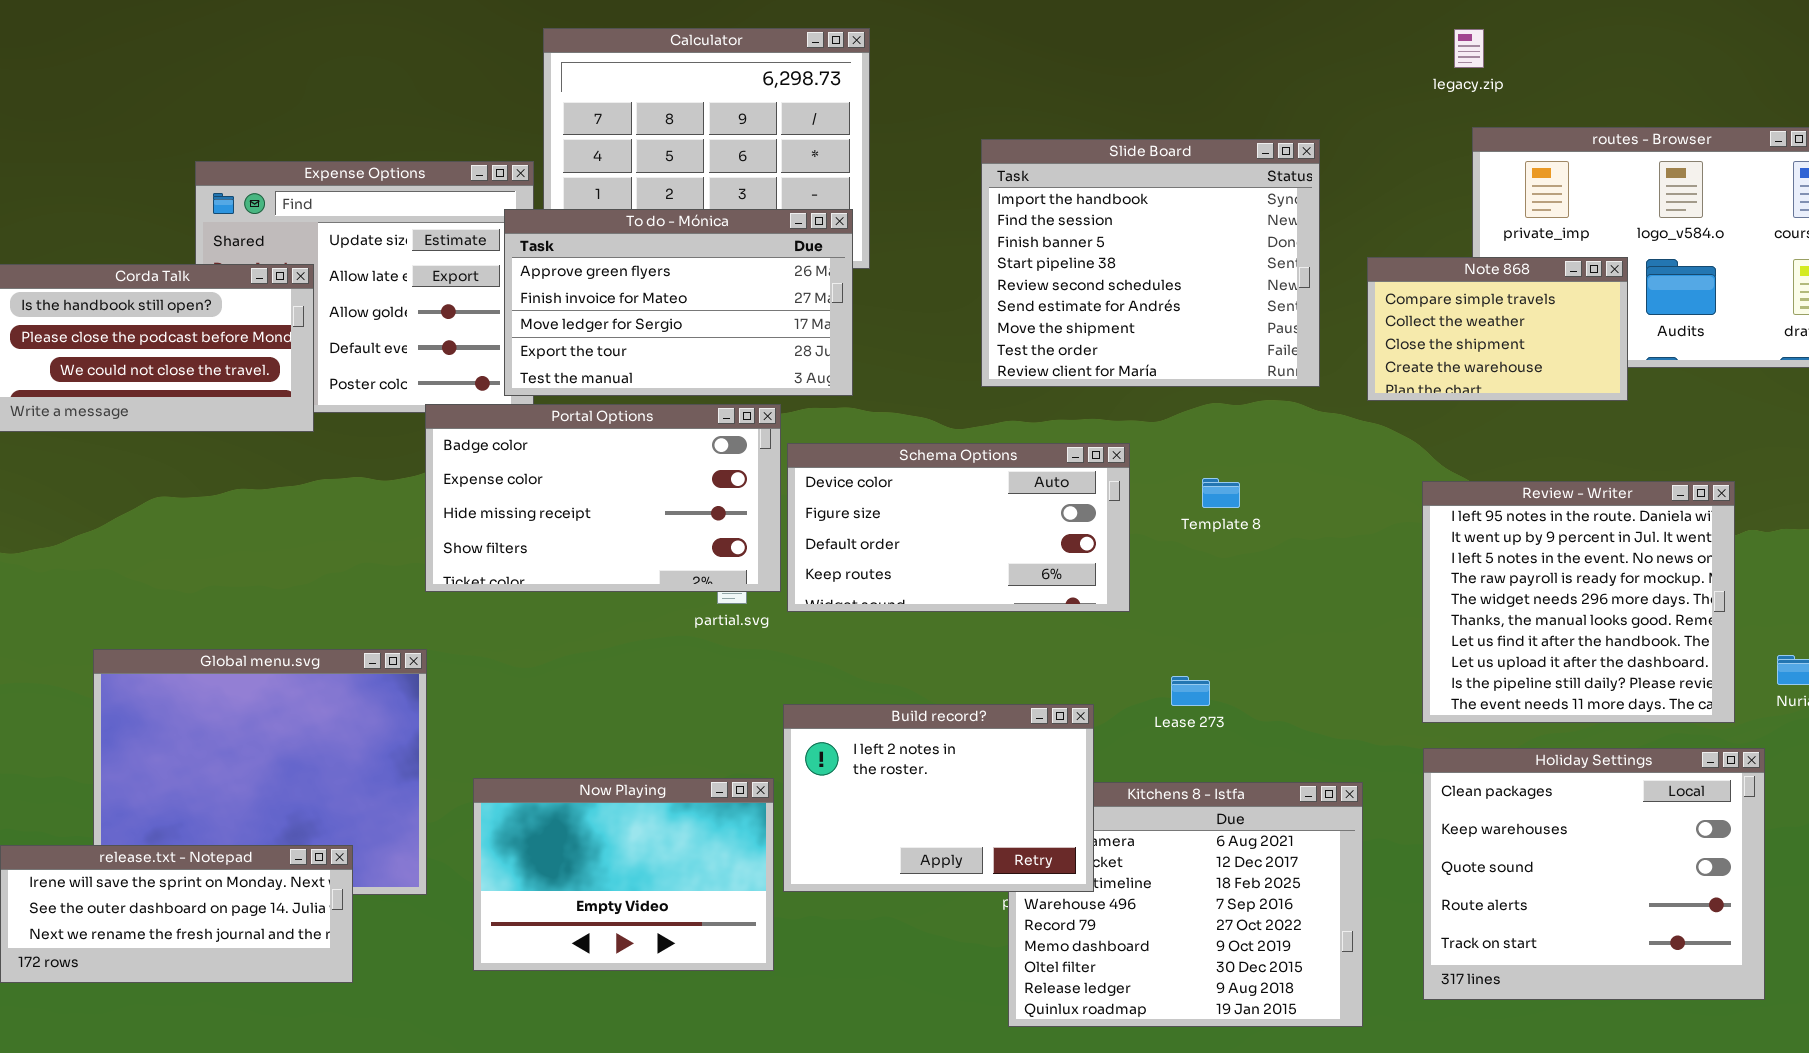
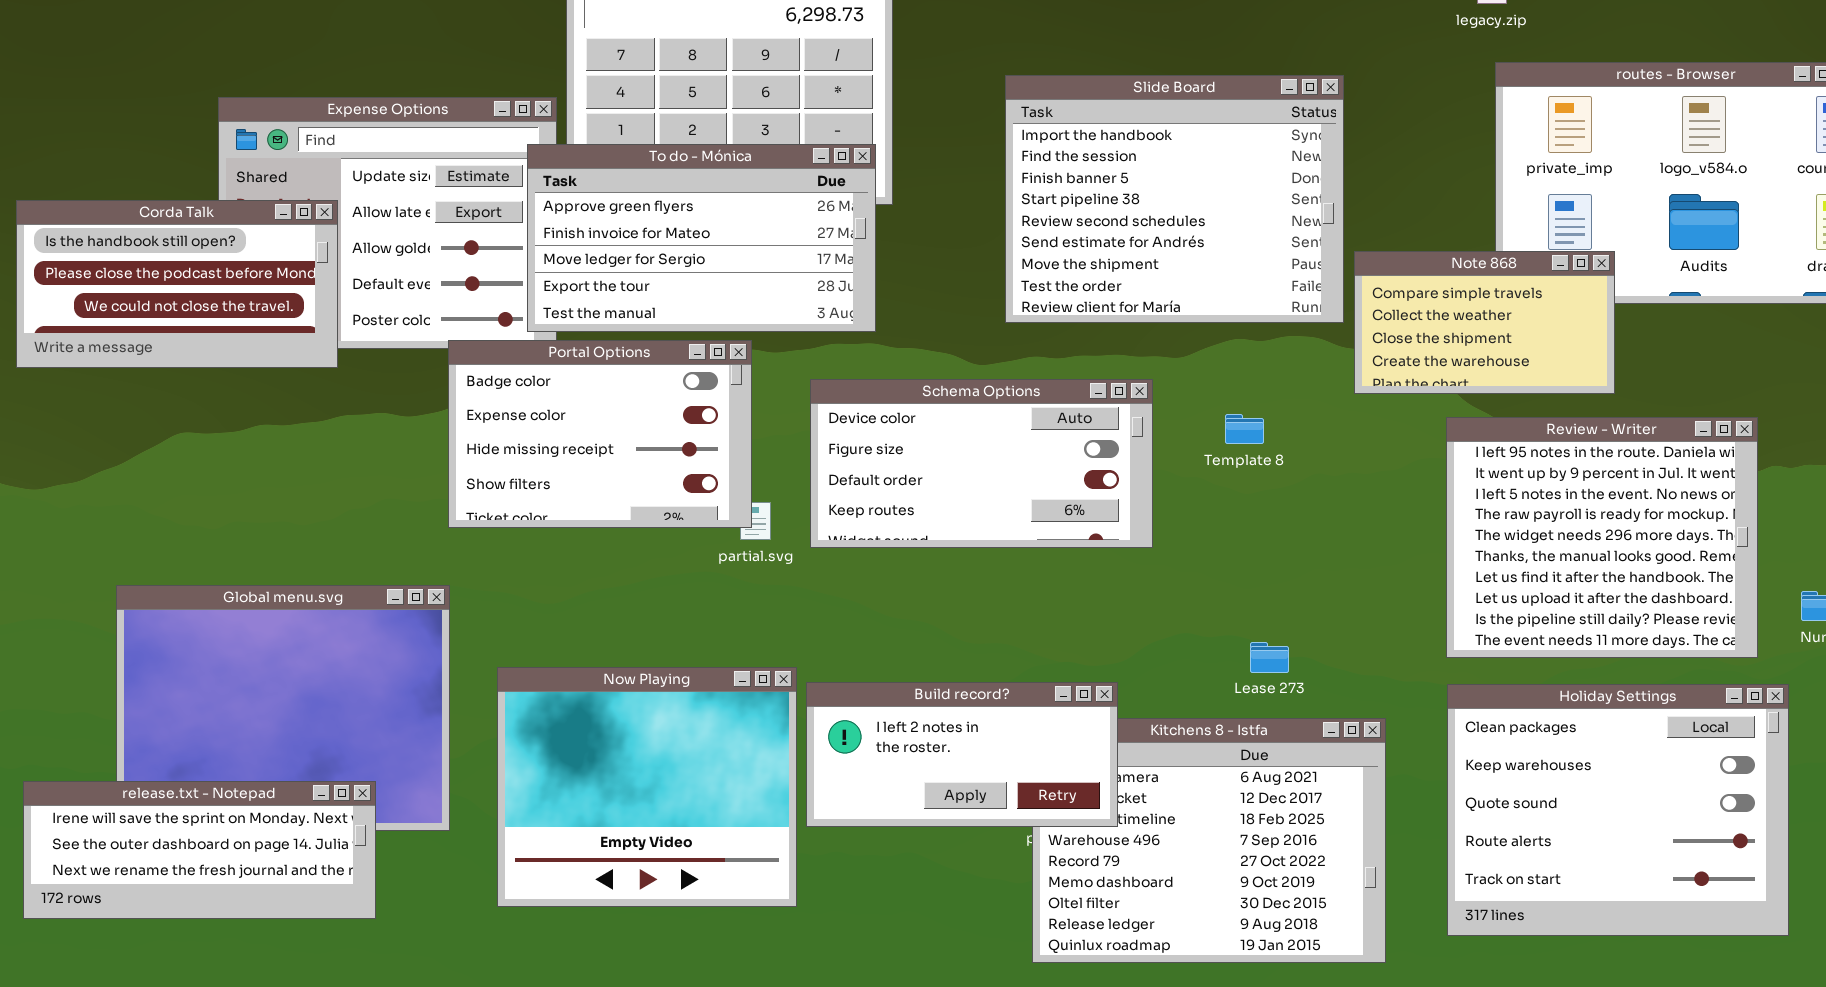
Note 868: [1367,257,1628,401] -> [1354,251,1615,394], moved
Portal Options: [425,404,781,592] -> [448,340,752,528], resized
Lease 273: [1171,676,1210,706] -> [1250,642,1289,673], moved
Build record?: [783,704,1094,892] -> [806,682,1118,827], resized
Now Playing: [473,778,774,971] -> [497,667,797,907], resized

